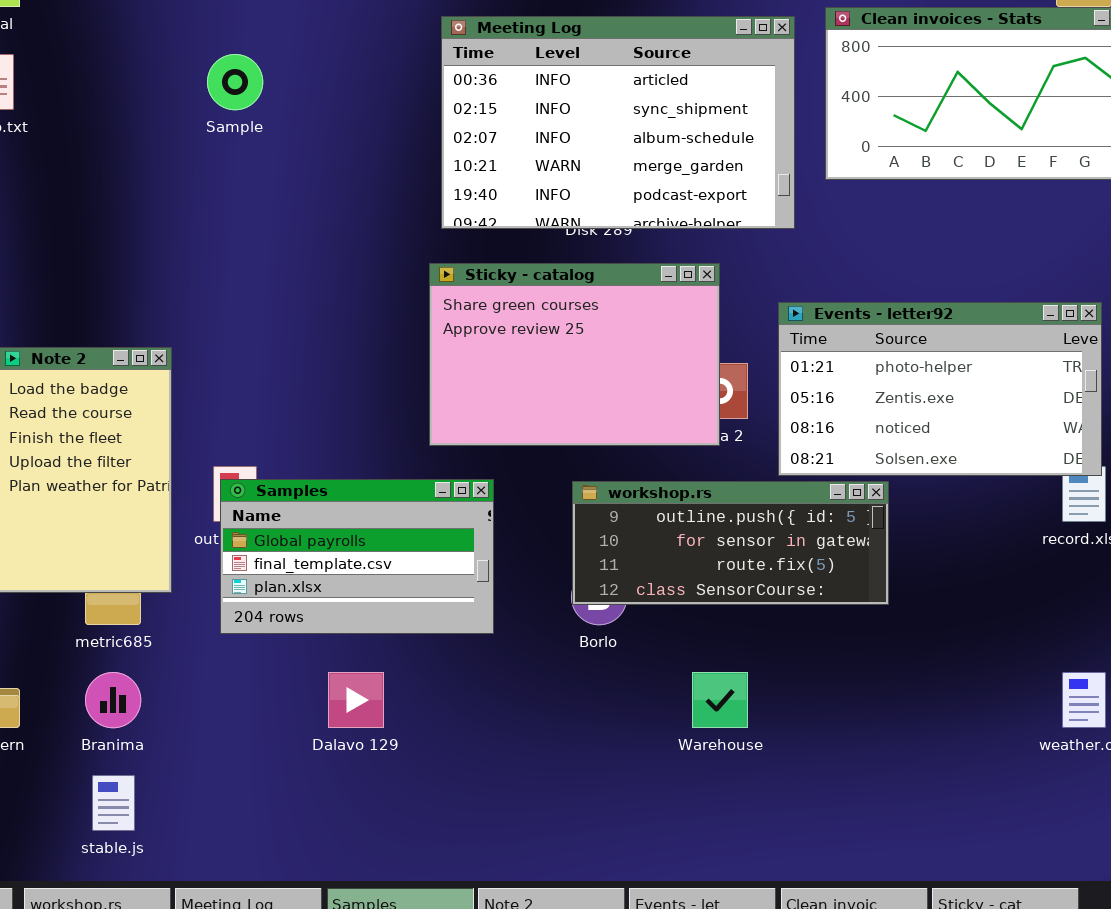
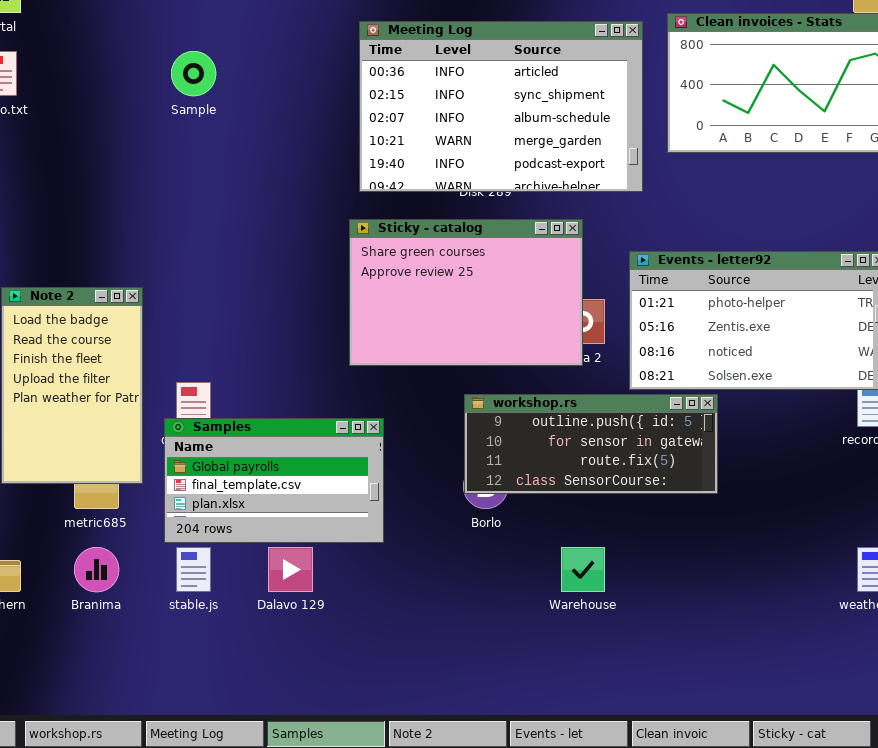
Samples: [220,479,494,634] -> [164,418,384,543], moved
stable.js: [92,775,135,831] -> [176,547,211,592], moved

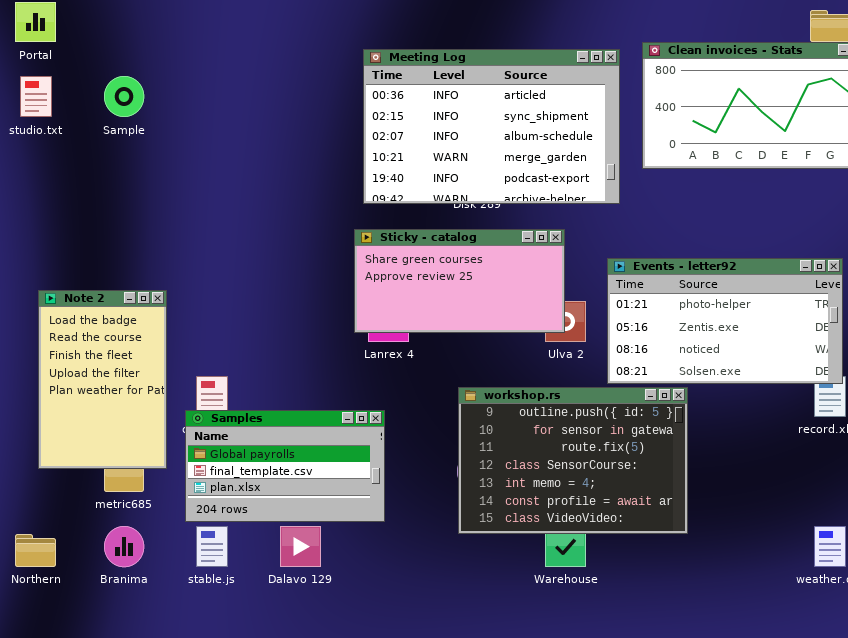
Sample: [171,51,216,96] -> [104,76,144,117], moved
Sticky - catalog: [349,219,583,366] -> [354,229,565,333], resized
workshop.rs: [464,394,718,494] -> [458,387,688,534], resized

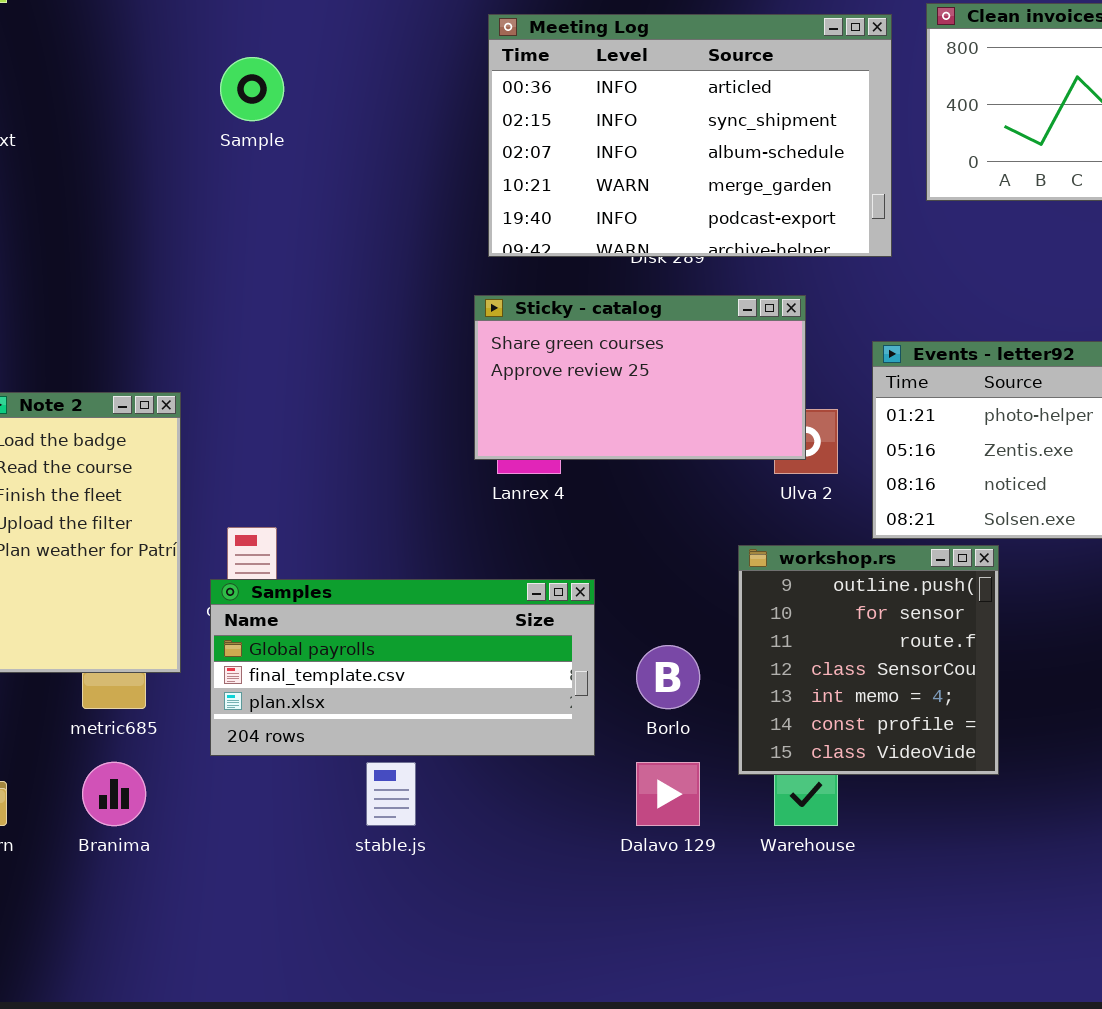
Sample: [104,76,144,117] -> [220,57,284,121], moved
workshop.rs: [458,387,688,534] -> [738,545,999,775], resized
Samples: [185,410,385,522] -> [210,579,595,756], resized
stable.js: [196,526,228,567] -> [366,762,416,826], moved
Dalavo 129: [280,526,321,567] -> [636,762,700,826], moved

